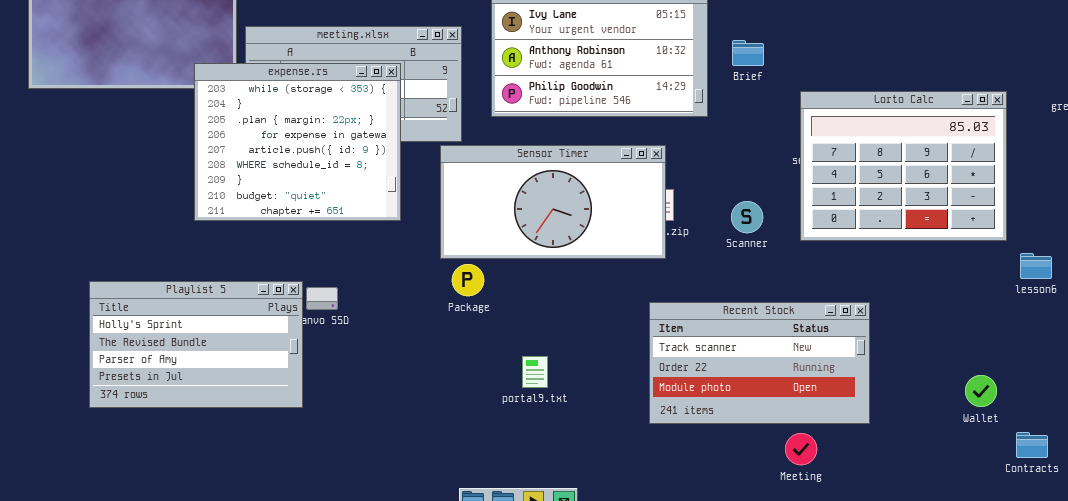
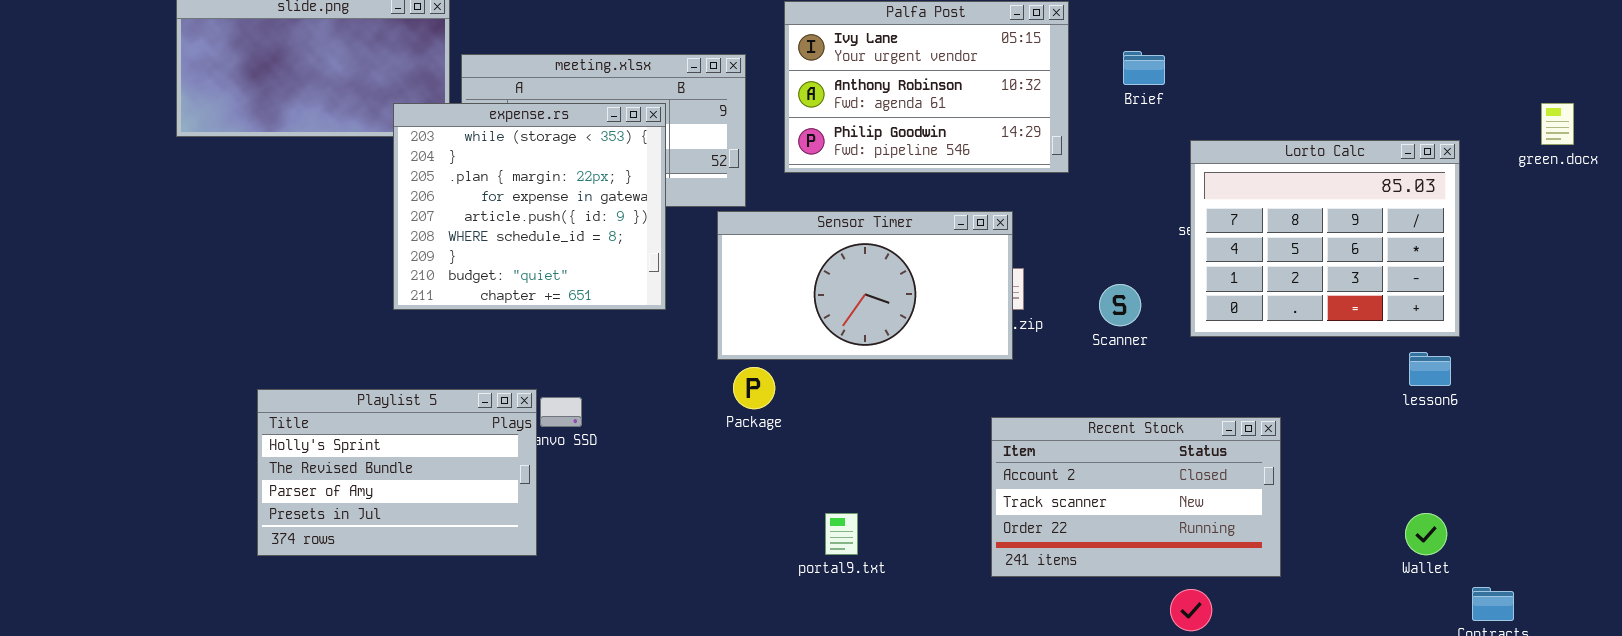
Brief: [732,40,764,66] -> [1123,51,1165,85], moved
lesson6: [1020,253,1052,279] -> [1409,352,1451,386], moved
Recent Stock: [649,302,870,424] -> [991,417,1281,577], scrolled up 1 row
portal9.txt: [522,356,548,388] -> [825,513,858,555], moved

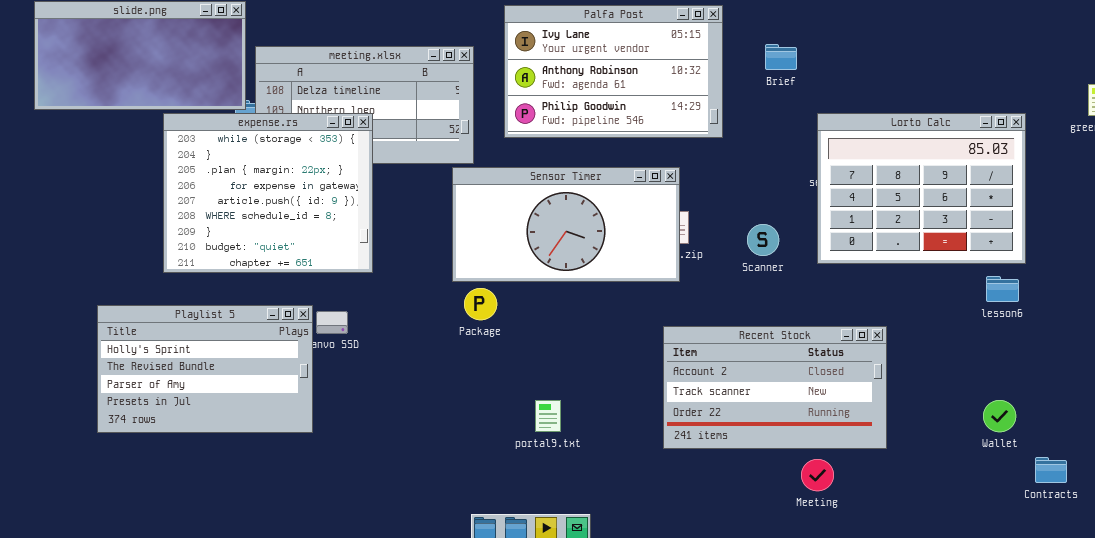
expense.rs: [393,103,666,310] -> [163,113,373,273], moved

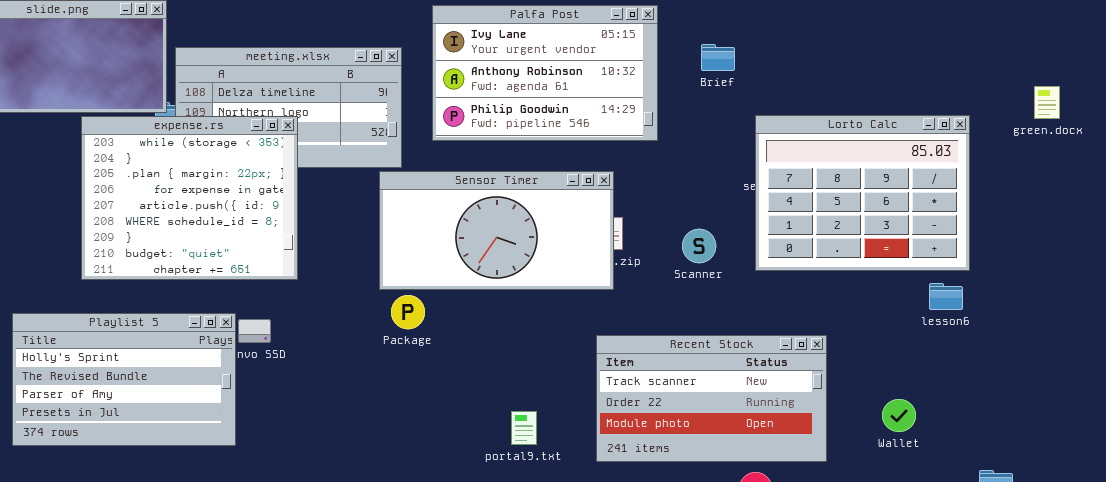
Recent Stock: [663,326,887,449] -> [596,335,827,462], scrolled down 1 row
portal9.txt: [535,400,561,432] -> [511,411,537,445], moved
Wallet: [983,400,1016,432] -> [882,399,916,432], moved

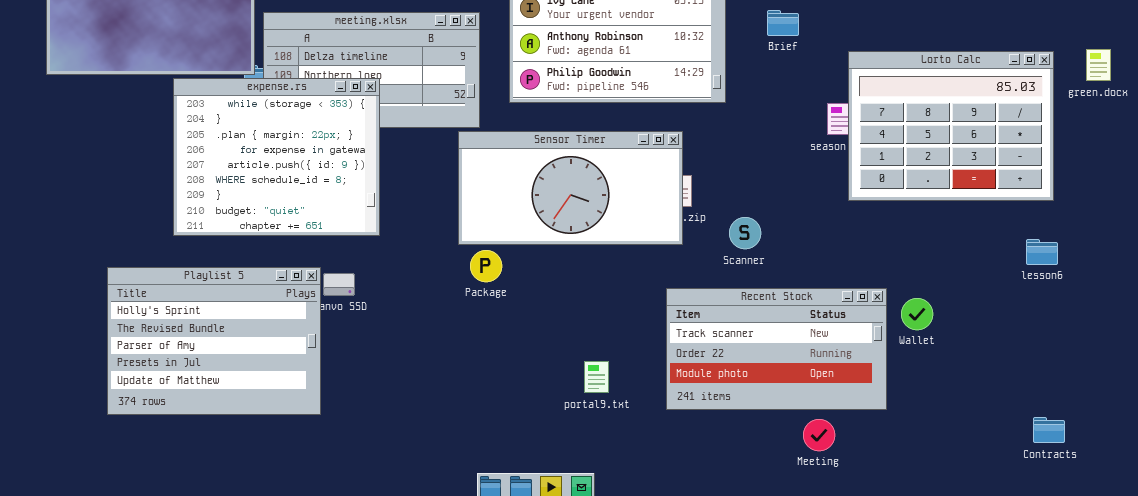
Lorto Calc: [755,115,970,271] -> [848,51,1054,201], moved
Scanner: [682,229,716,263] -> [729,217,761,249], moved
lesson6: [929,283,963,310] -> [1026,239,1058,265], moved
Playlist 5: [12,313,236,446] -> [107,267,321,415], resized
Wallet: [882,399,916,432] -> [901,298,933,330], moved

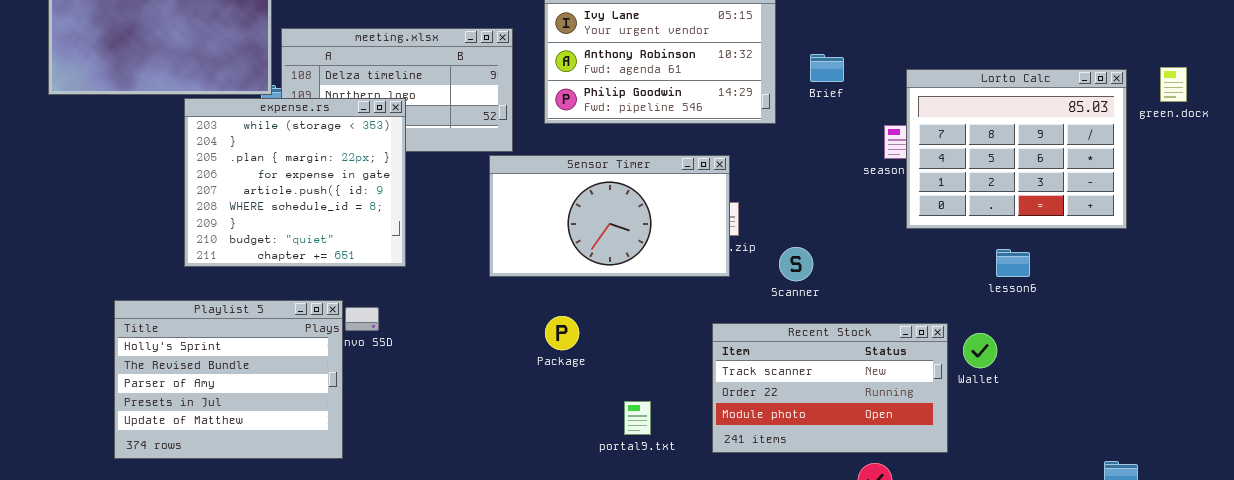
Brief: [767,10,799,36] -> [810,54,844,82], moved
lesson6: [1026,239,1058,265] -> [996,249,1030,277], moved
Package: [470,250,502,282] -> [545,316,579,350], moved

